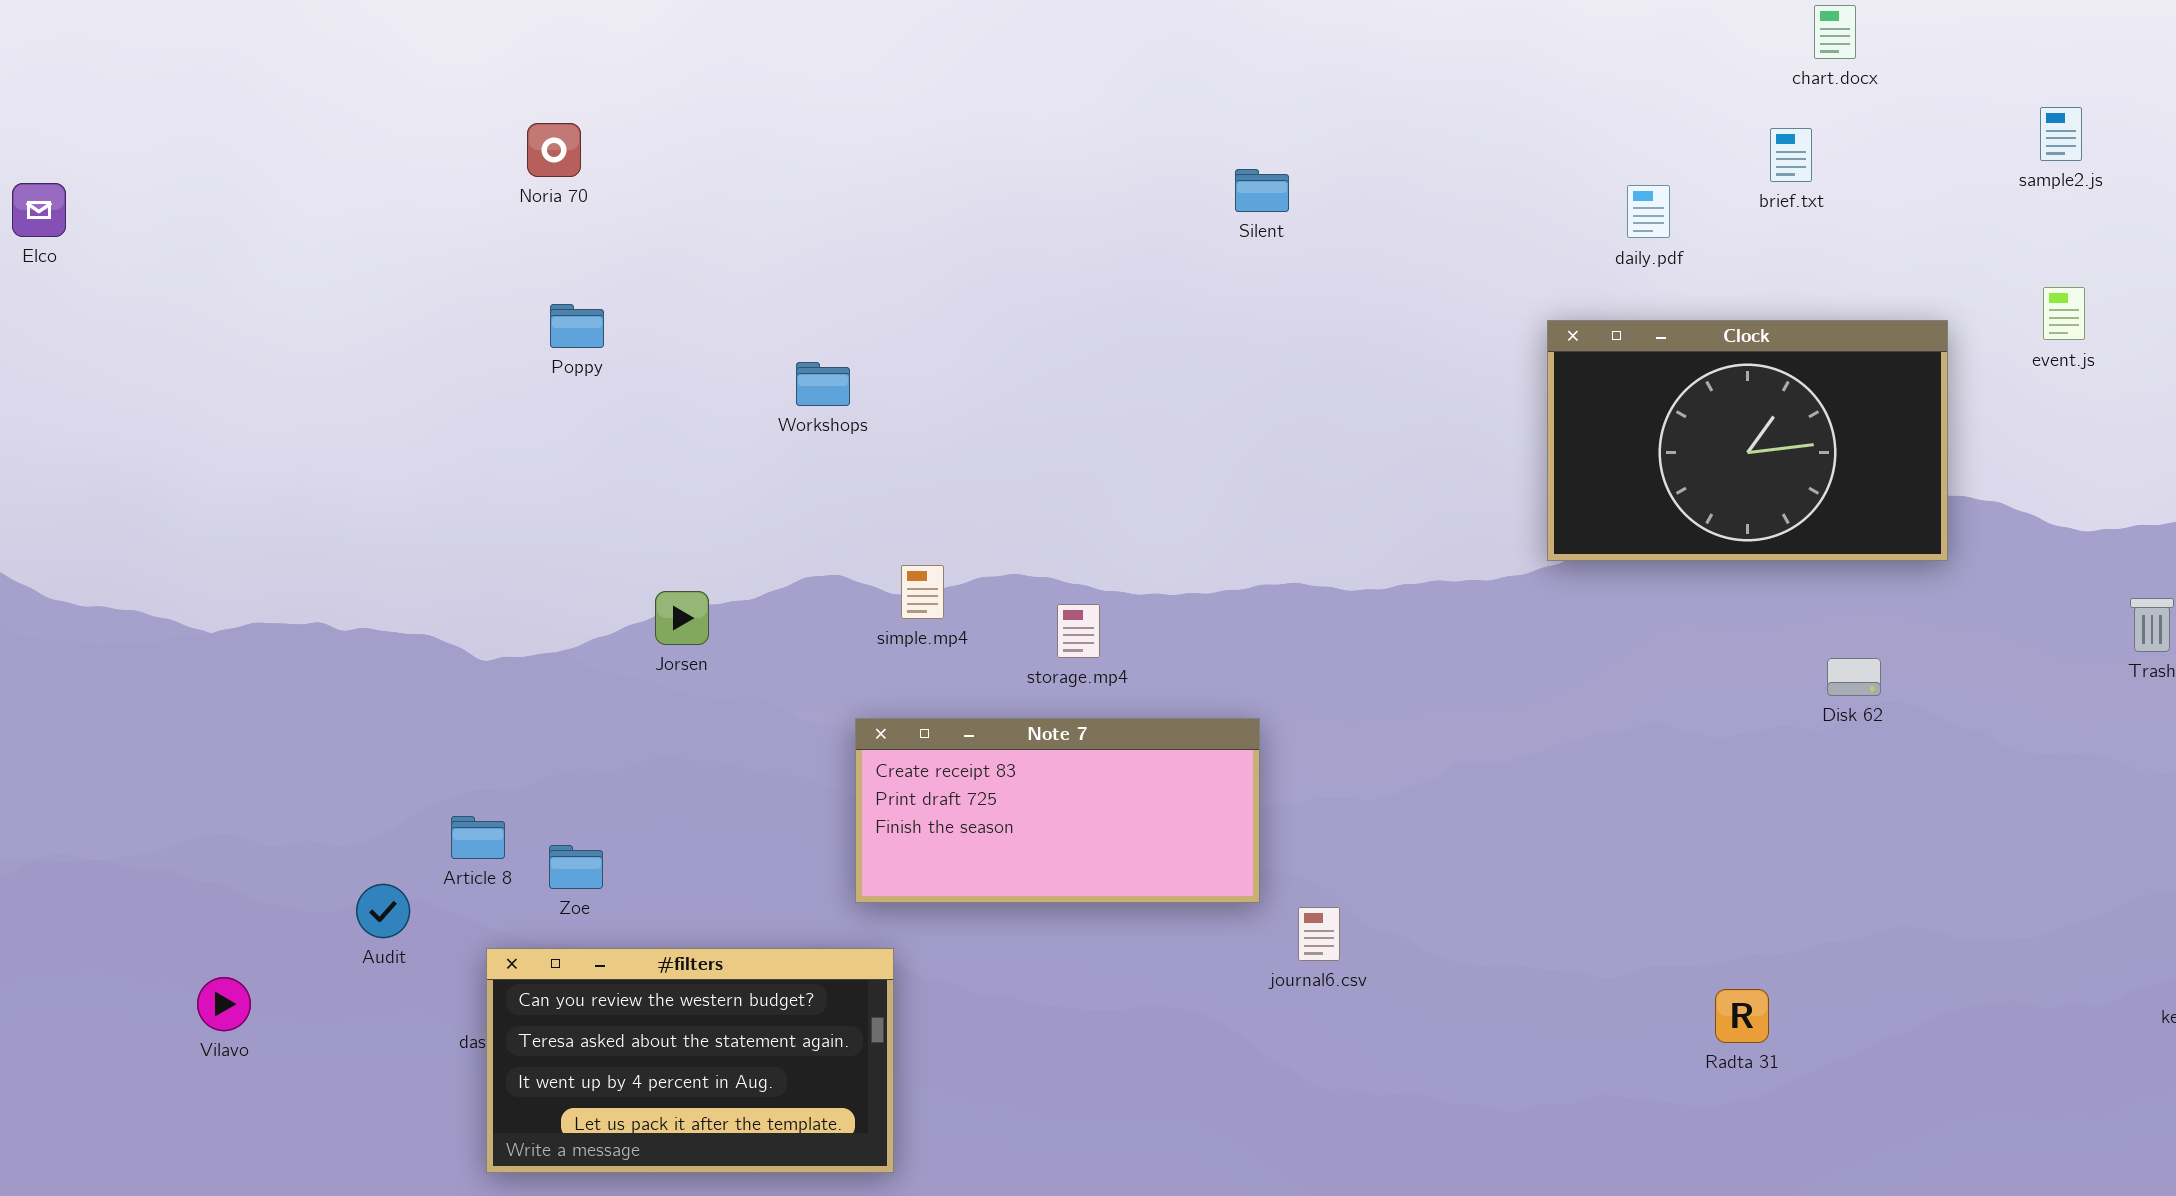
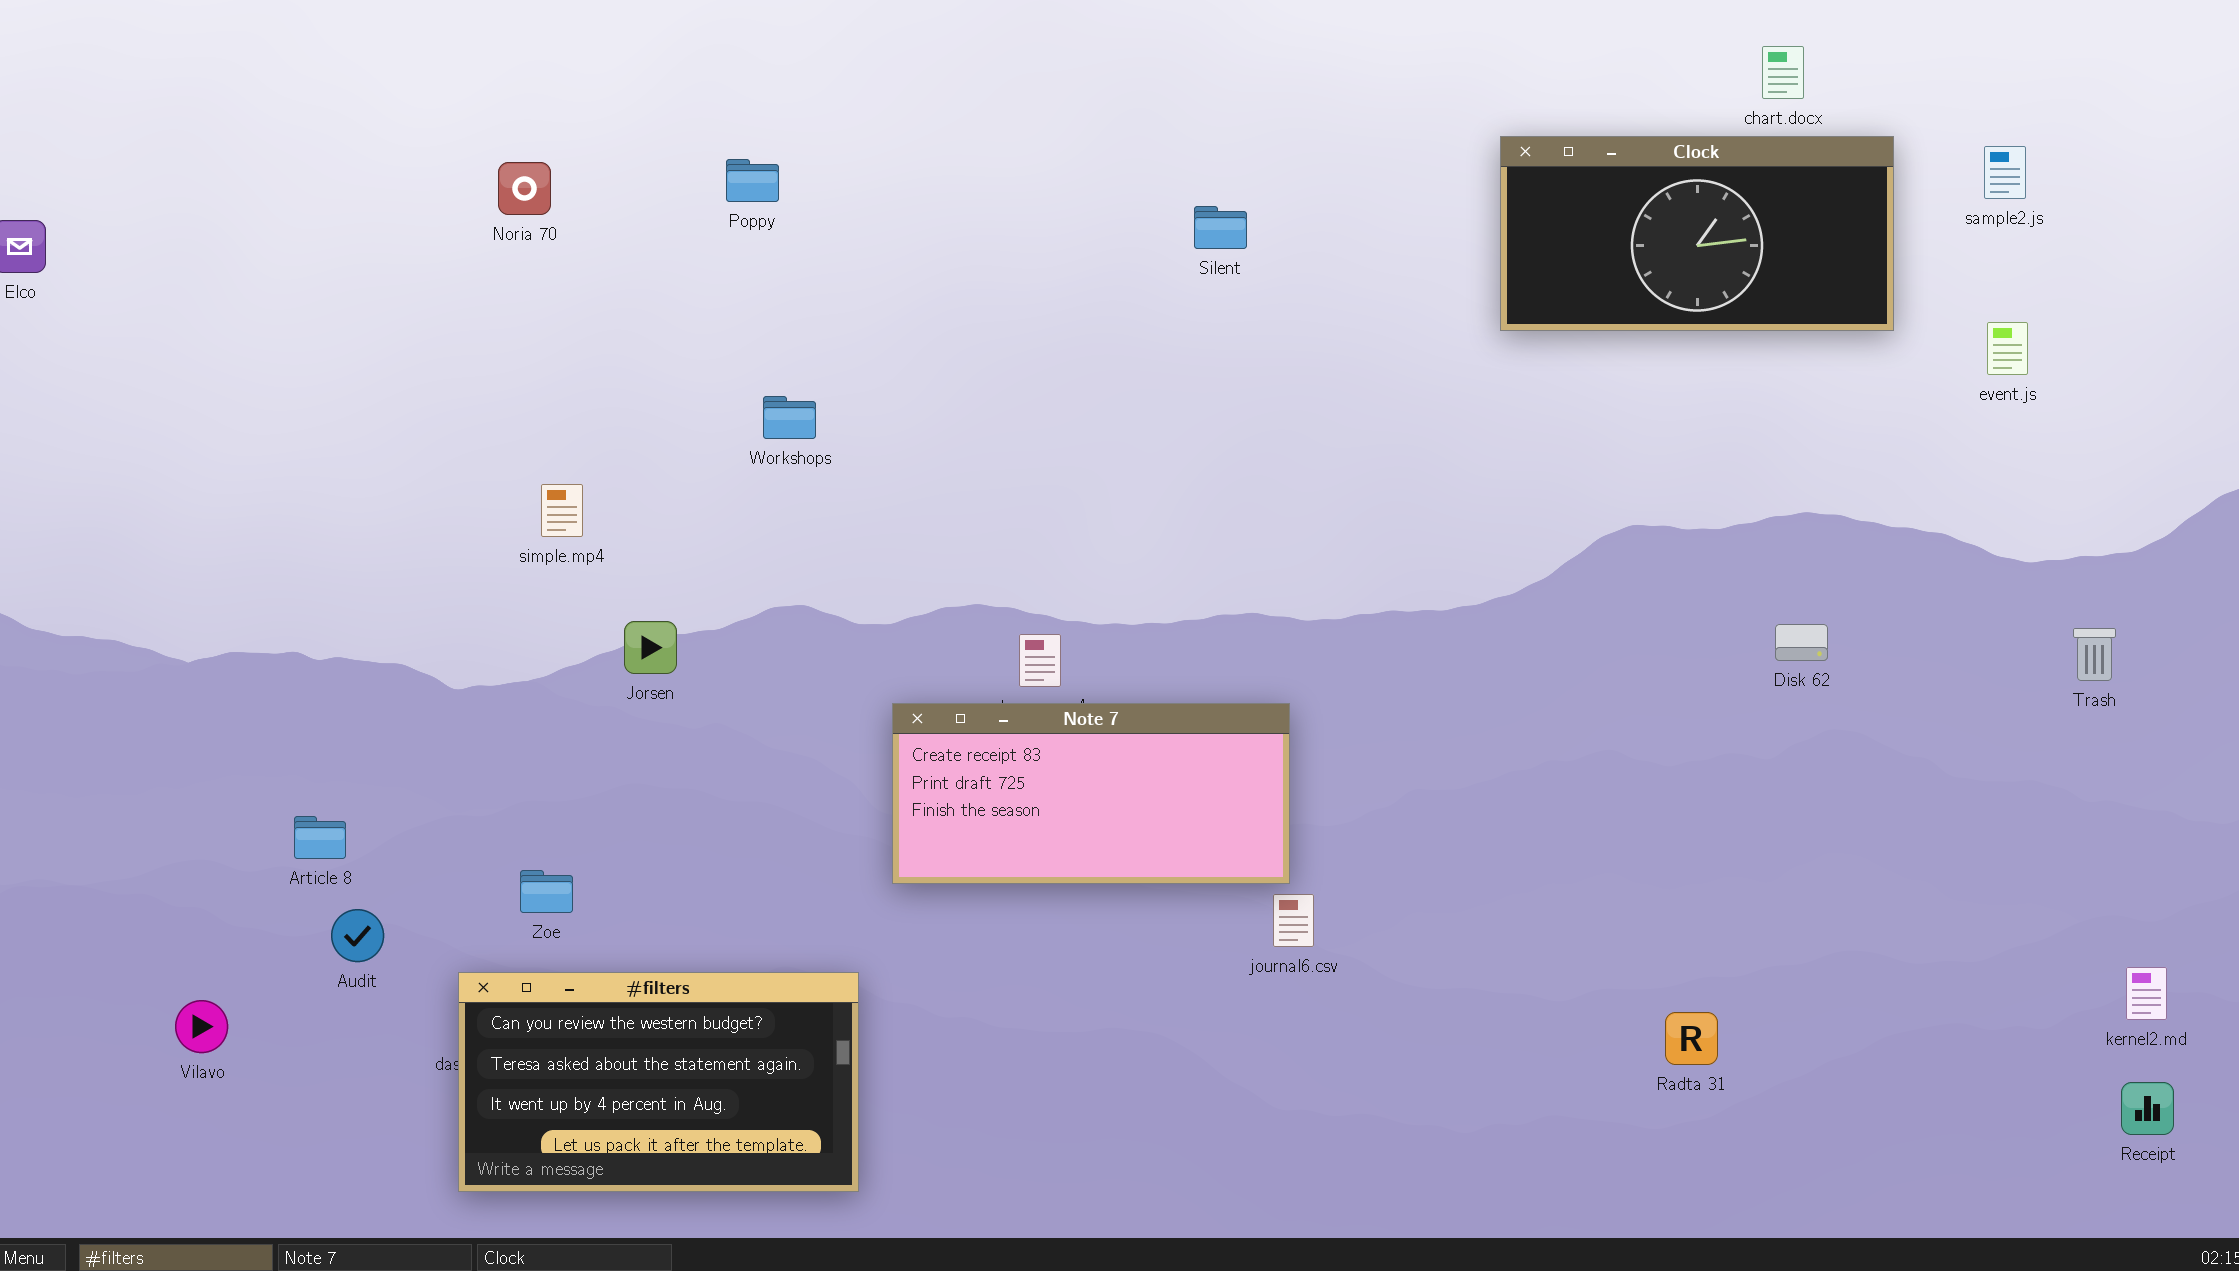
Poppy: [550,304,604,348] -> [726,159,779,202], moved
Clock: [1547,320,1948,561] -> [1500,136,1894,331], moved, resized
simple.mp4: [901,565,944,619] -> [541,484,583,537], moved
Disk 62: [1827,658,1881,696] -> [1775,624,1828,661], moved
Note 7: [855,718,1260,903] -> [892,703,1290,884], moved
Article 8: [451,816,505,859] -> [294,816,346,859], moved
journal6.csv: [1298,907,1340,961] -> [1273,894,1314,947], moved

